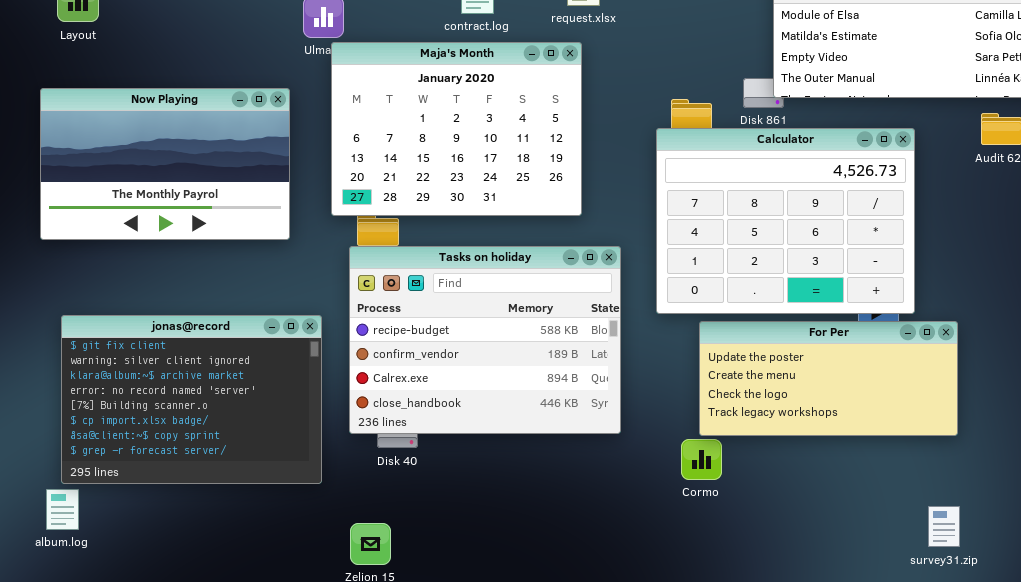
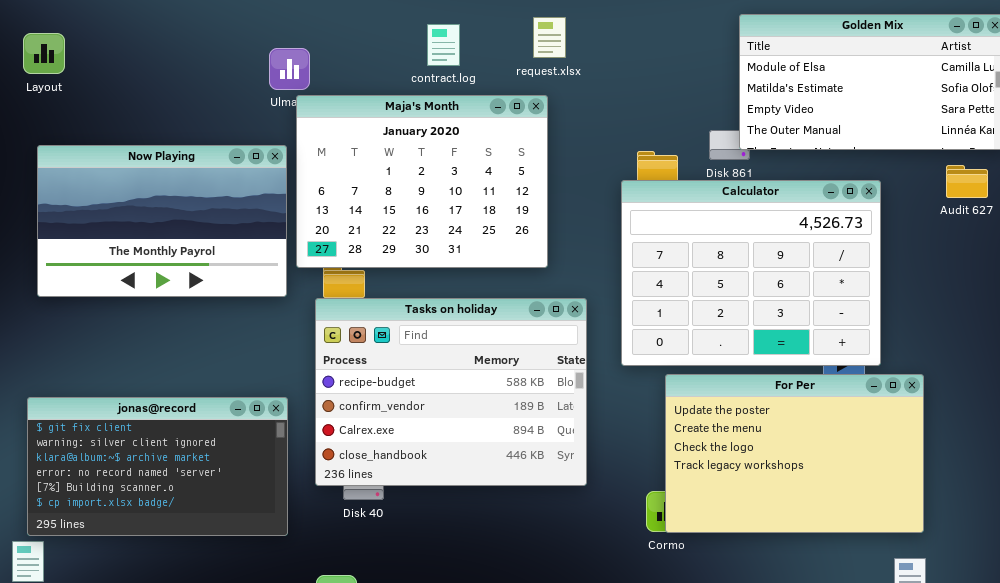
Now Playing: [40,88,290,240] -> [37,145,287,297], moved
jonas@record: [61,315,322,484] -> [27,397,288,536], resized
For Per: [699,321,958,436] -> [665,374,924,533], resized

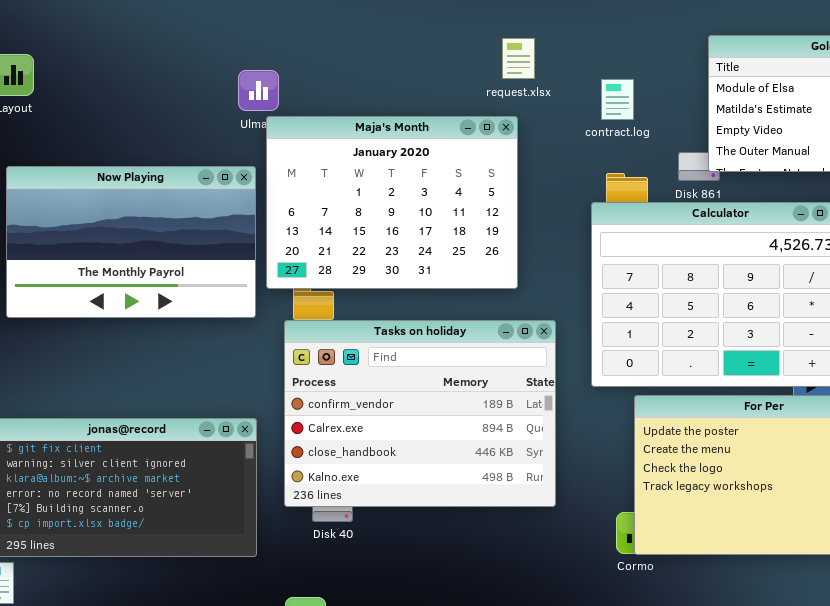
contract.log: [427,24,460,66] -> [601,79,634,120], moved
Tasks on holiday: [315,298,587,486] -> [284,320,556,507], scrolled down 1 row

